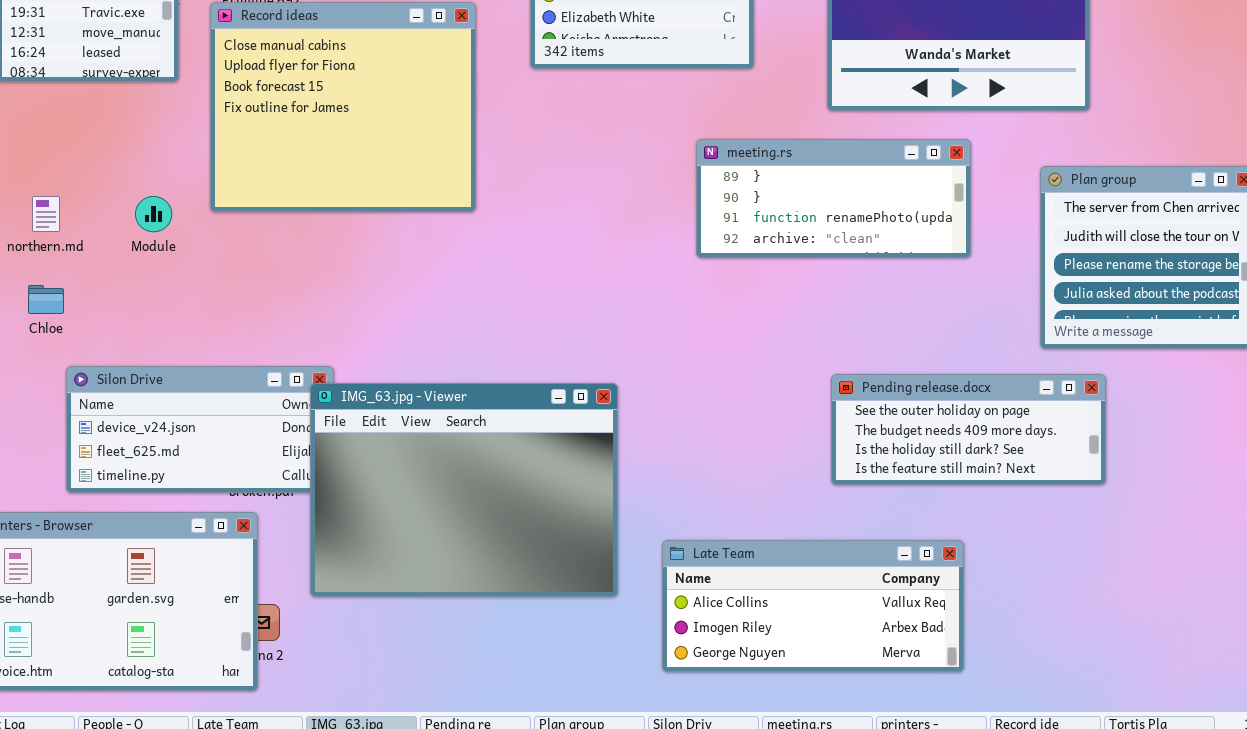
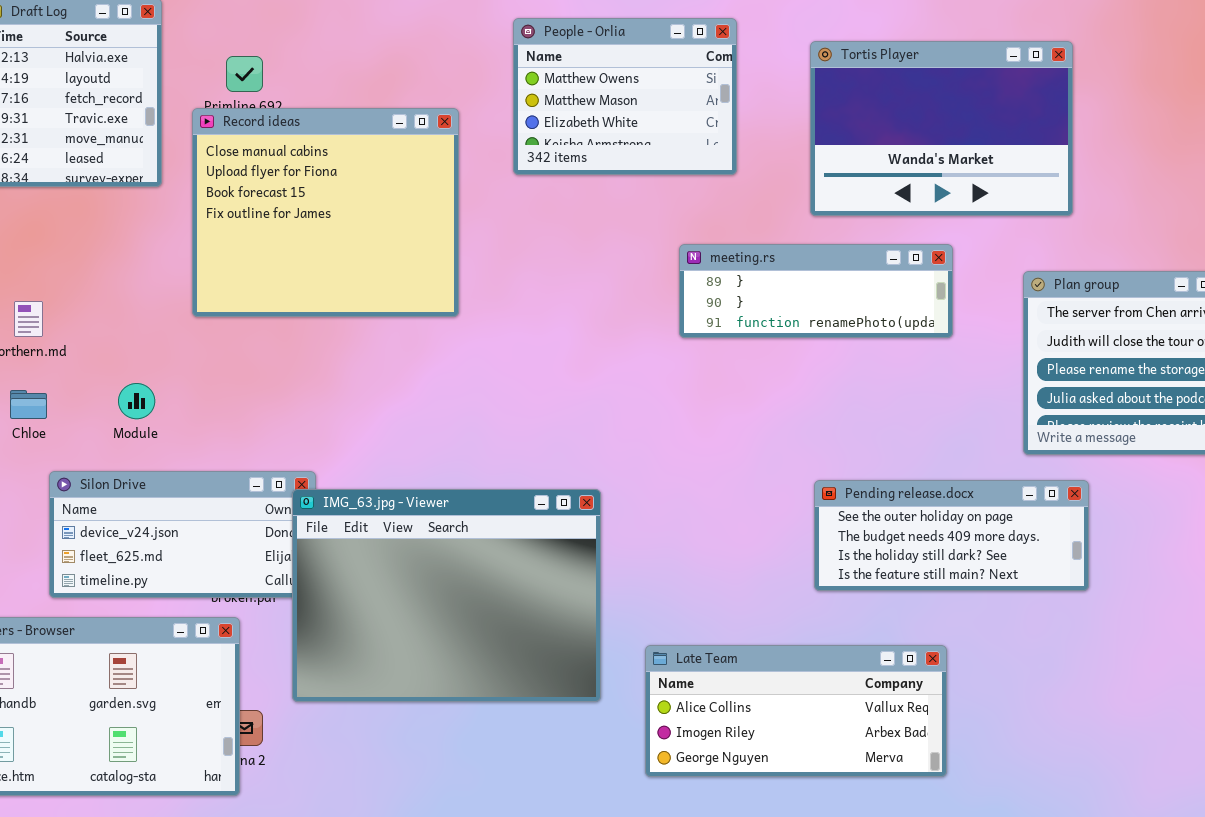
meeting.rs: [696,139,971,258] -> [679,244,953,338], resized
Module: [135,196,172,232] -> [118,383,155,419], moved

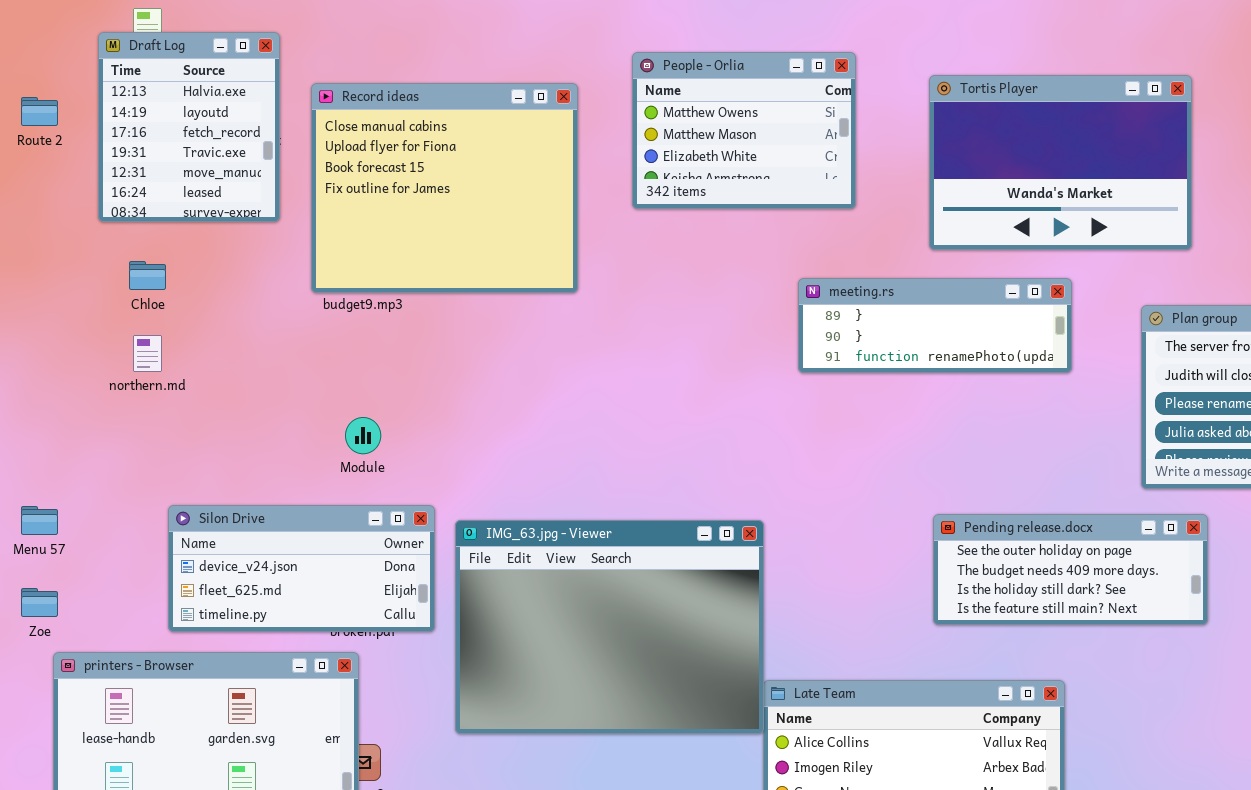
Record ideas: [192,108,459,317] -> [311,83,578,293], moved
Module: [118,383,155,419] -> [345,417,381,454], moved
Chloe: [10,390,47,419] -> [129,261,166,290], moved
IMG_63.jpg - Viewer: [292,489,601,702] -> [455,520,764,734], moved

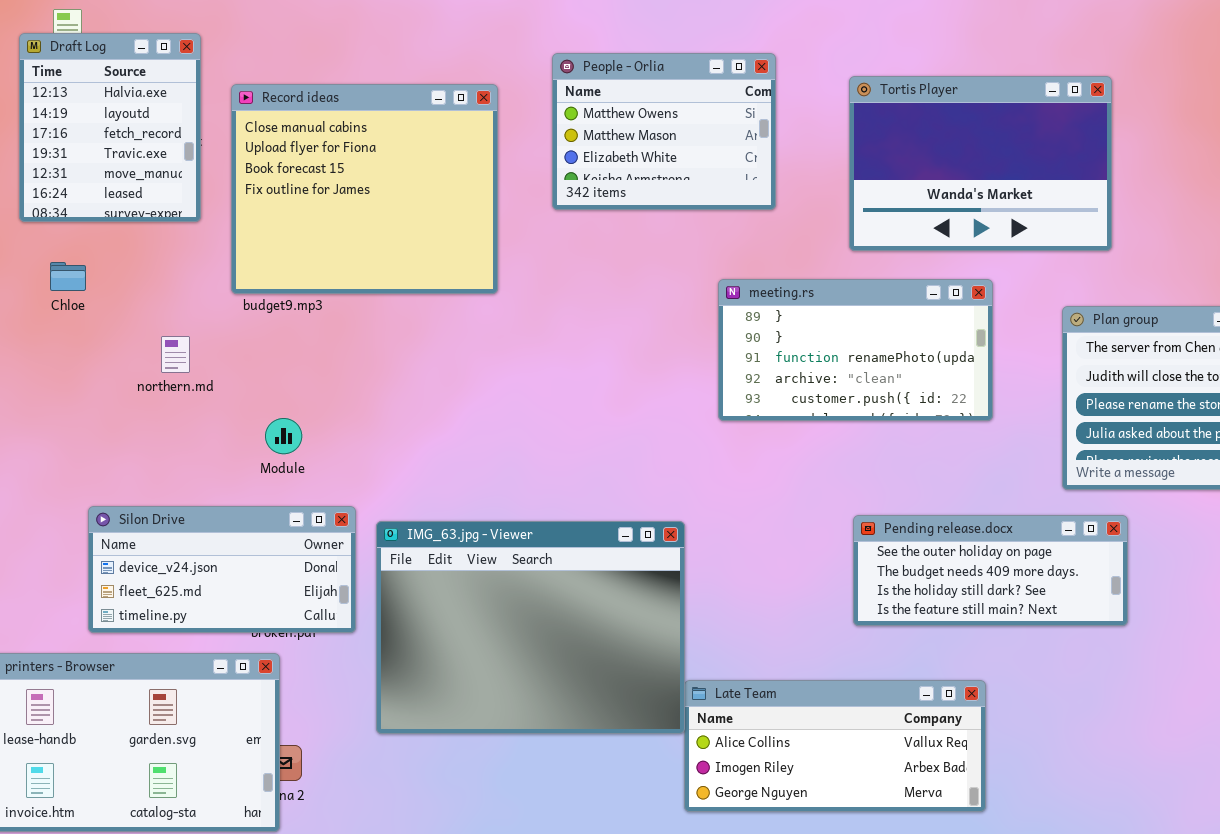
meeting.rs: [798,278,1072,373] -> [718,279,993,421], resized
northern.md: [133,335,162,372] -> [161,336,190,373], moved

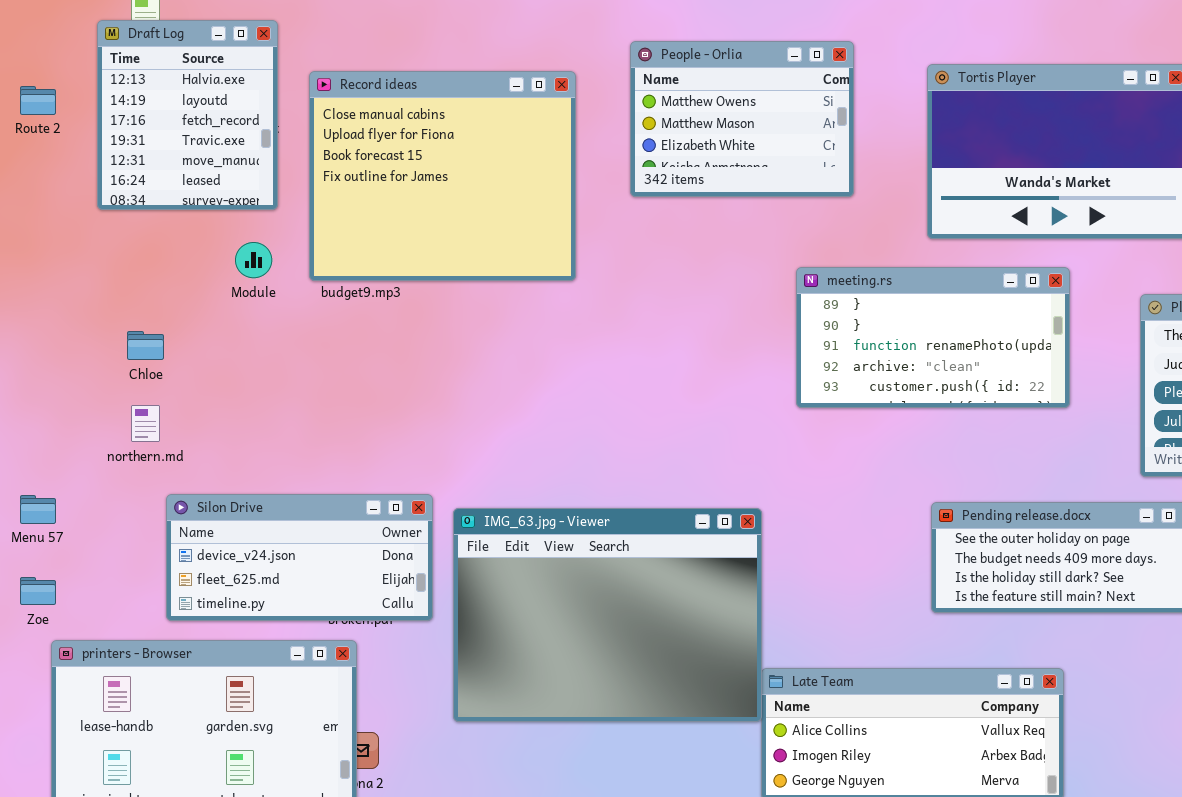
Chloe: [50,262,86,291] -> [127,331,164,360], moved
northern.md: [161,336,190,373] -> [131,405,160,442], moved
Module: [265,418,302,454] -> [235,242,272,278], moved

